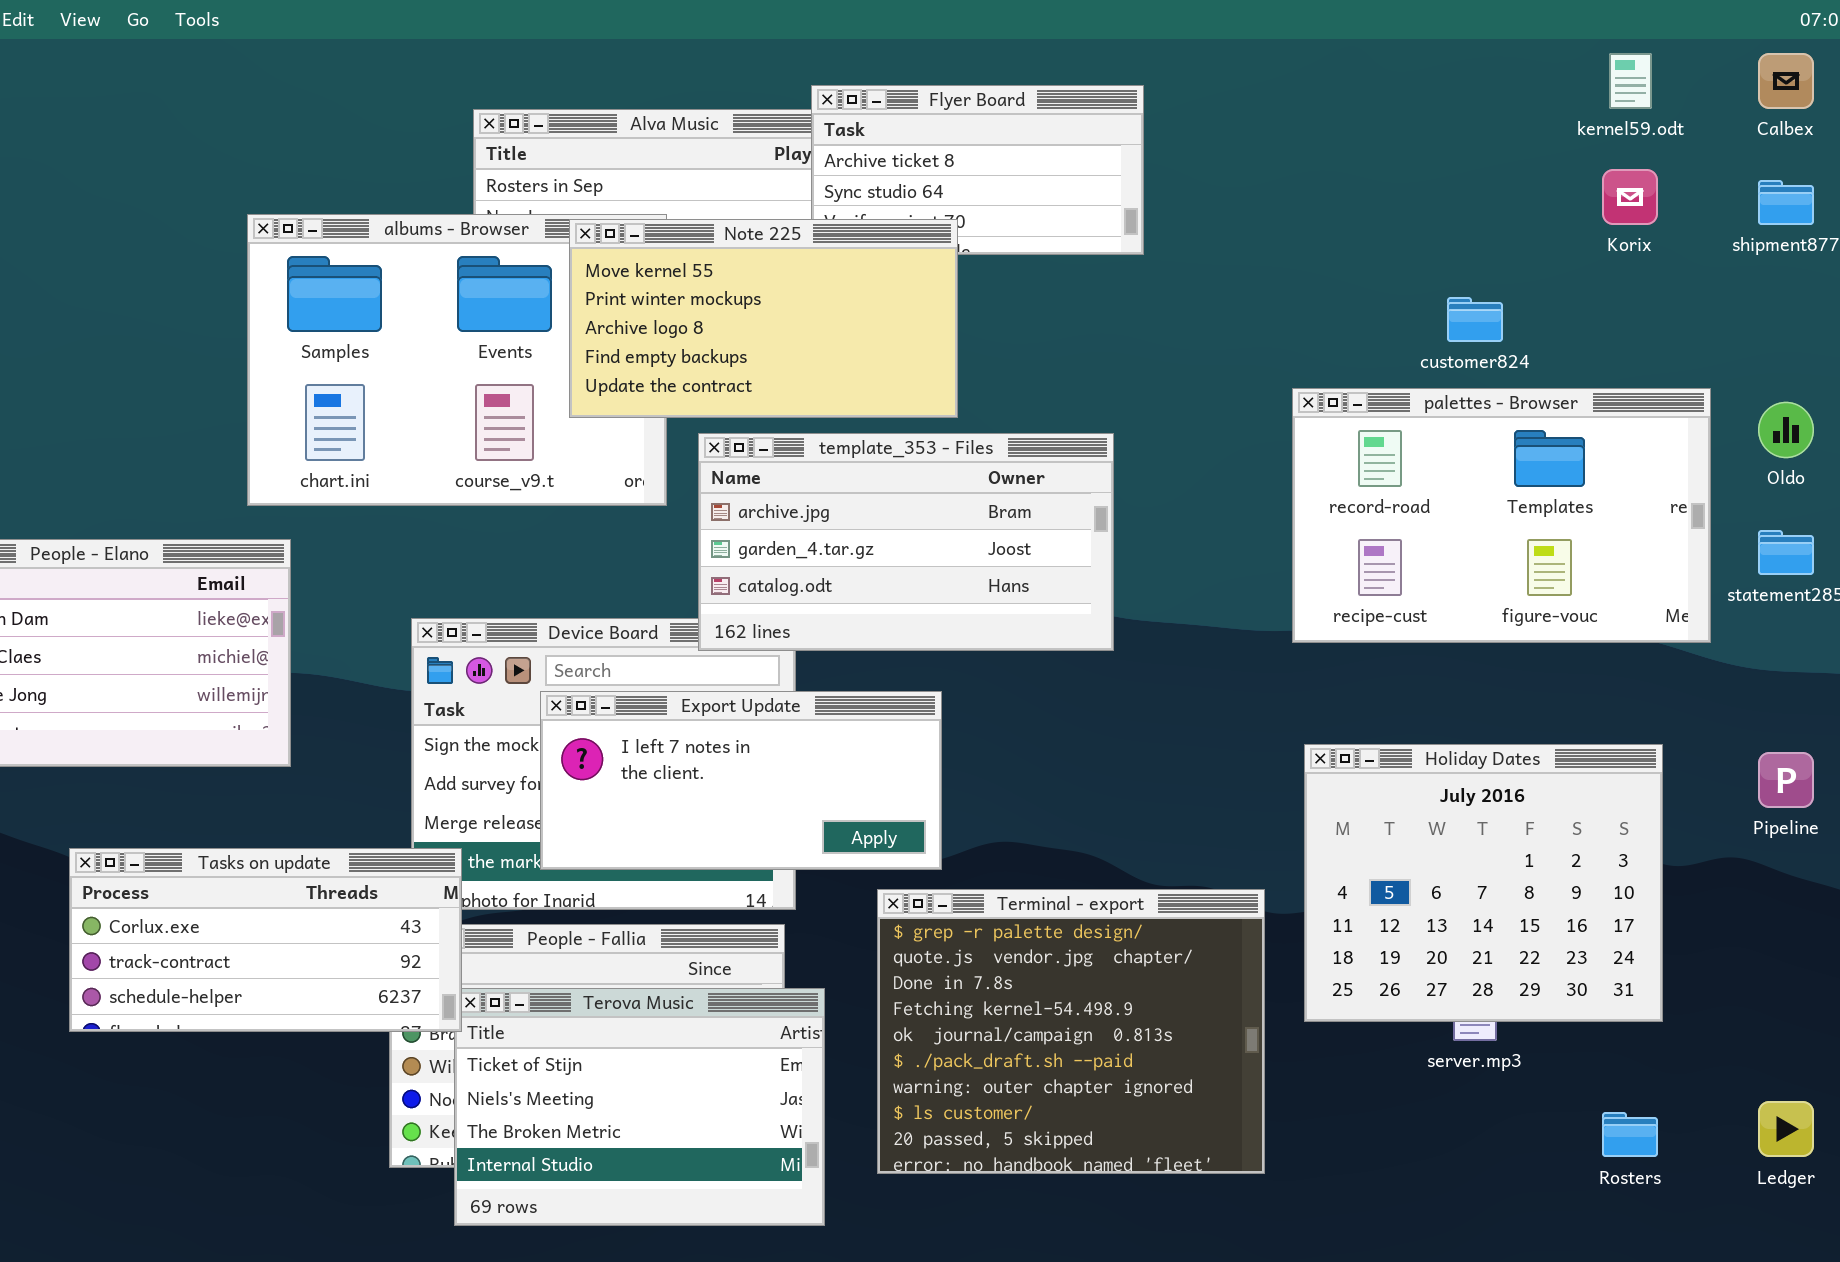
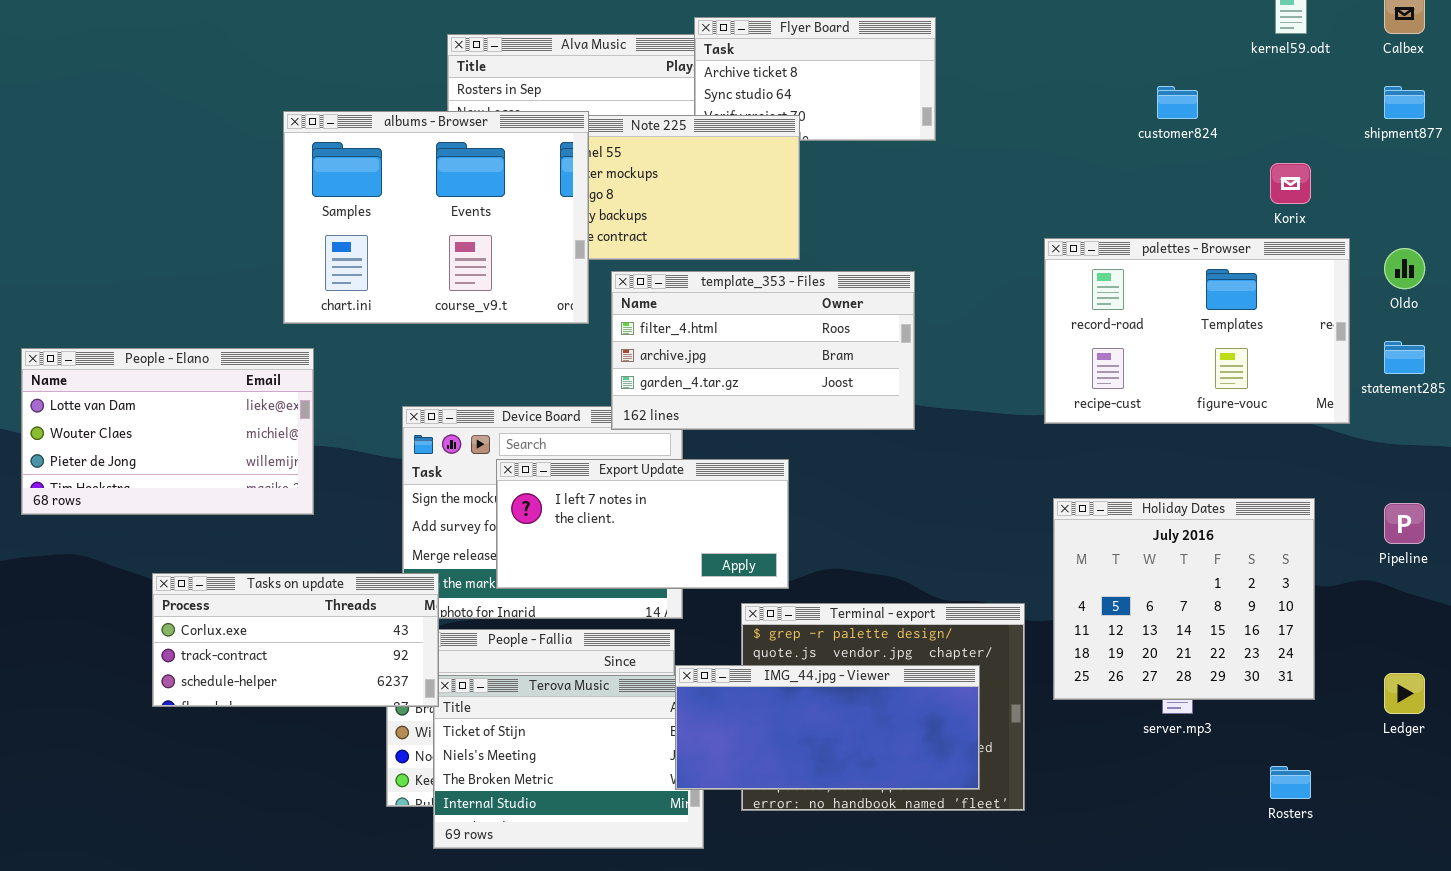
Korix: [1602,169,1658,225] -> [1270,163,1311,204], moved
albums - Browser: [247,214,667,506] -> [283,111,589,324], raised
customer824: [1447,297,1503,342] -> [1157,86,1198,119], moved
template_353 - Files: [698,433,1114,651] -> [611,271,915,430], scrolled up 1 row
IMG_44.jpg - Viewer: none -> [675,665,980,790], opened
Ledger: [1758,1101,1814,1157] -> [1384,673,1425,714], moved

